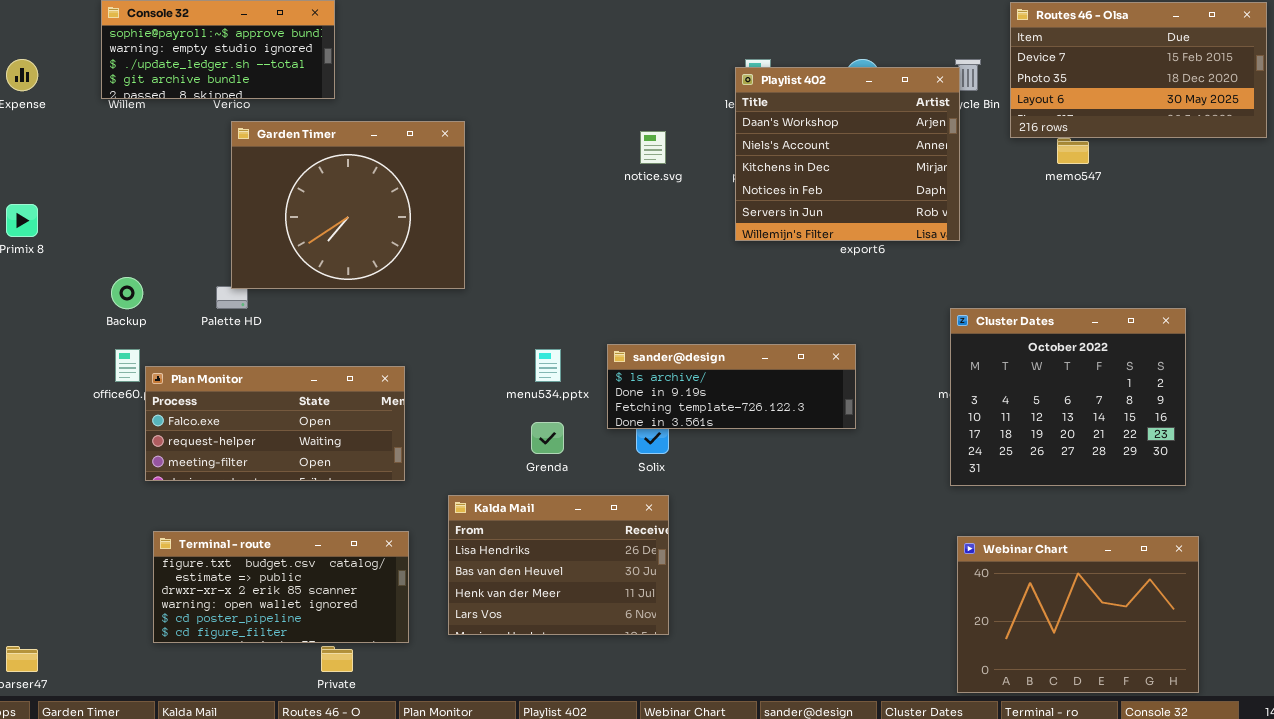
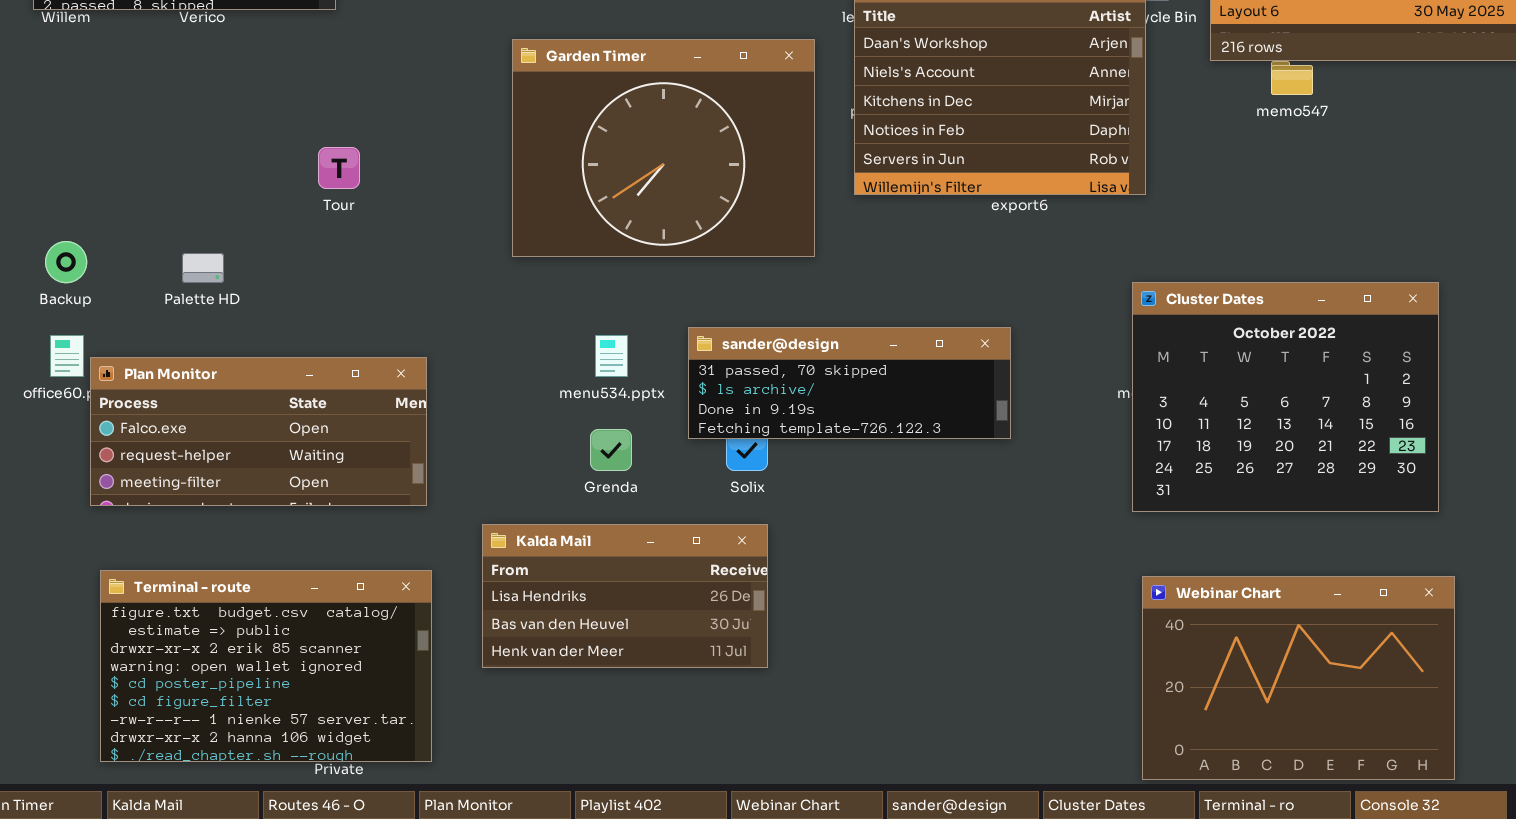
Garden Timer: [231,121,465,289] -> [512,39,815,257], moved
sander@design: [607,344,856,429] -> [688,327,1011,439], scrolled up 1 row
Kalda Mail: [448,495,669,635] -> [482,524,768,668], resized
Terminal - route: [153,531,409,643] -> [100,570,432,762], resized

